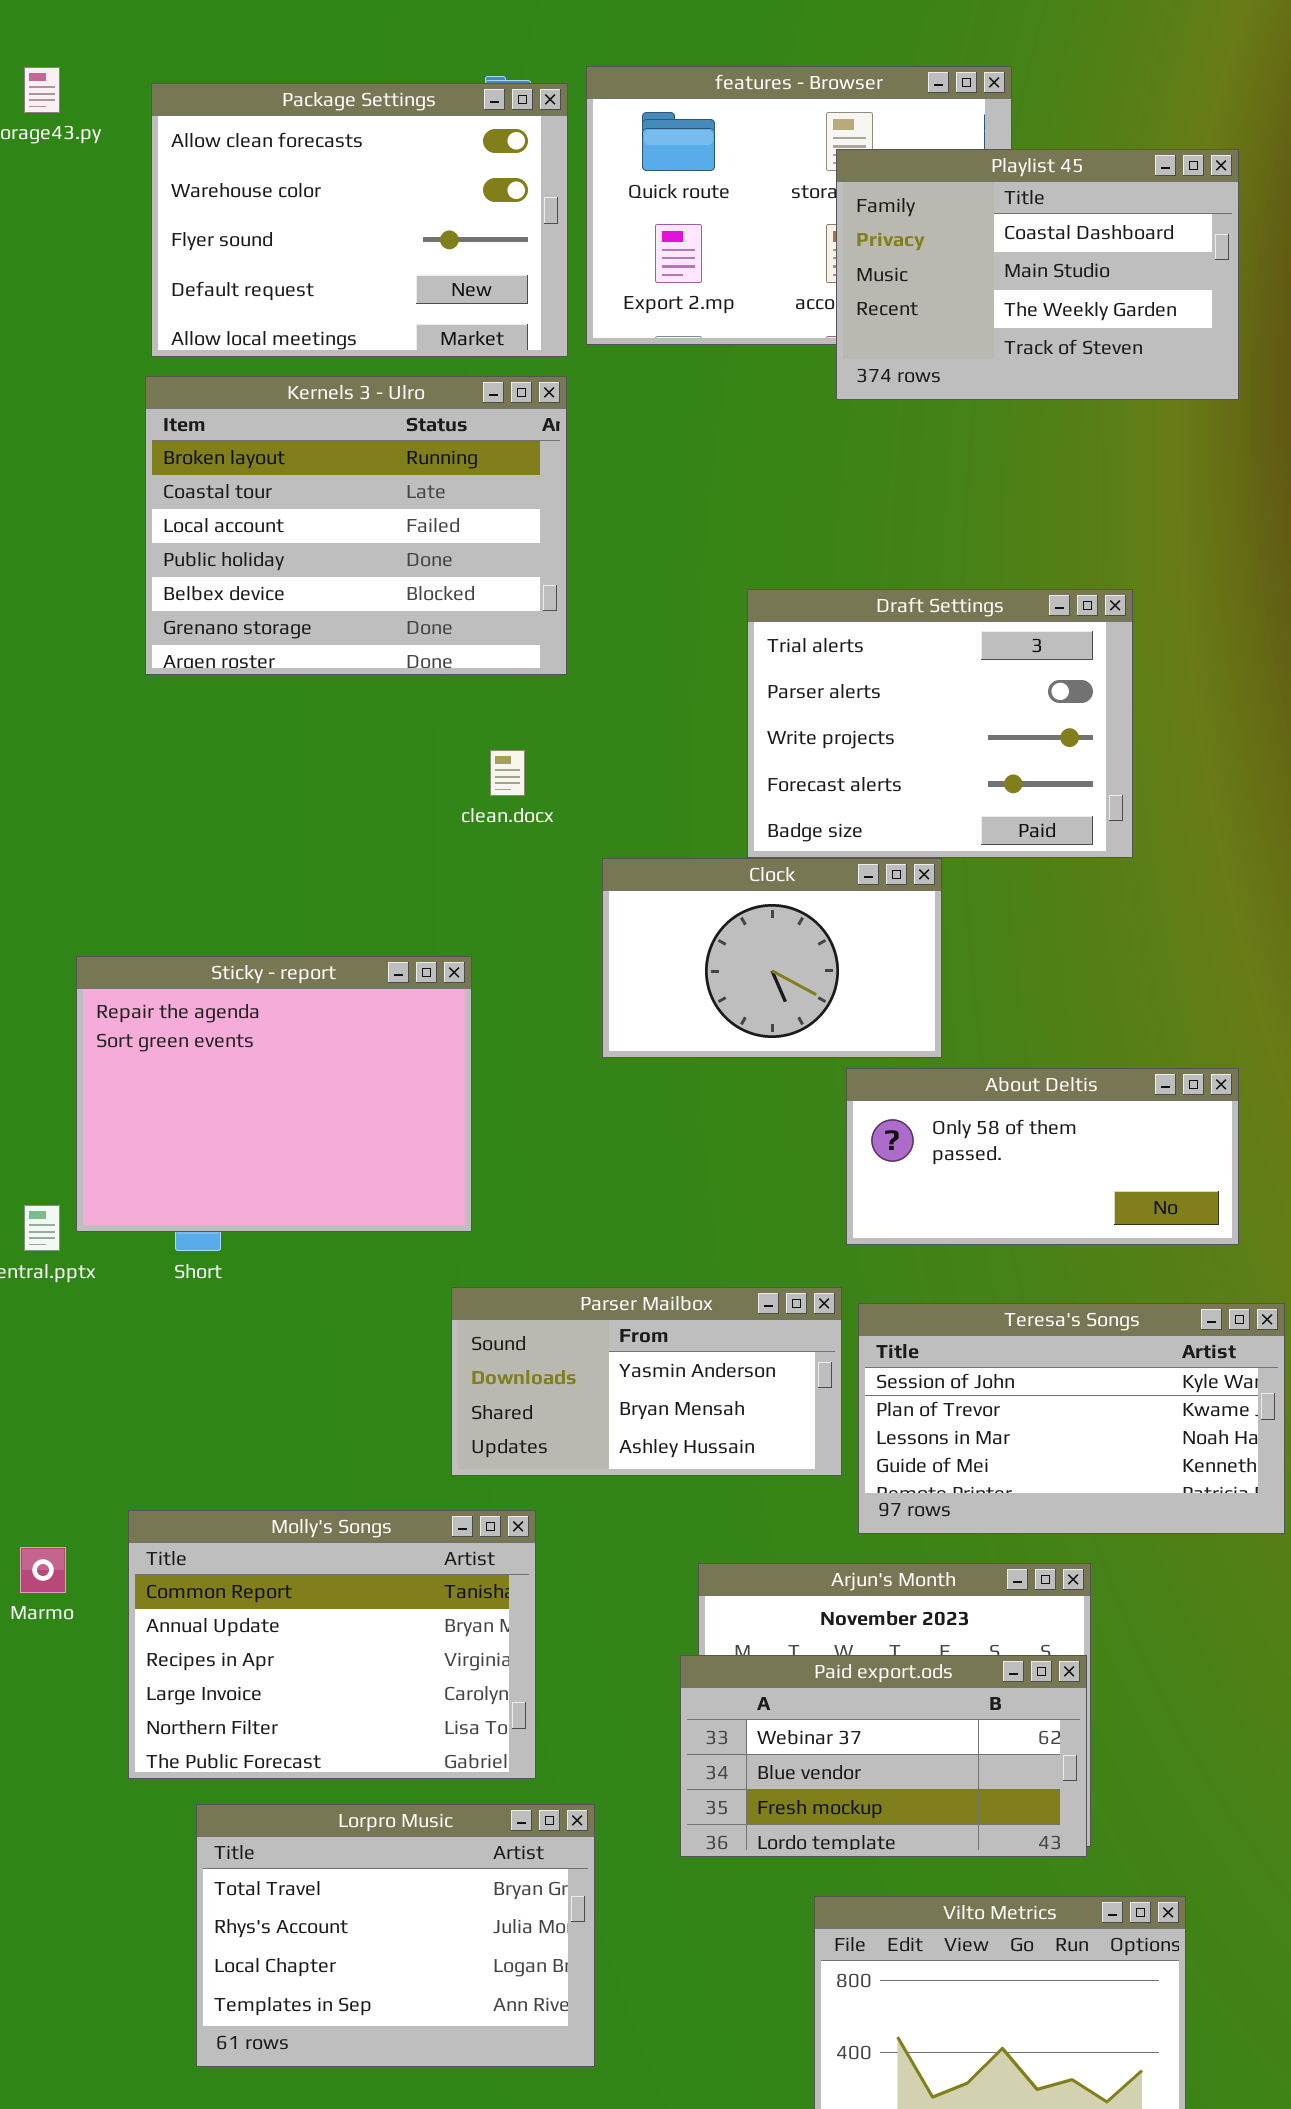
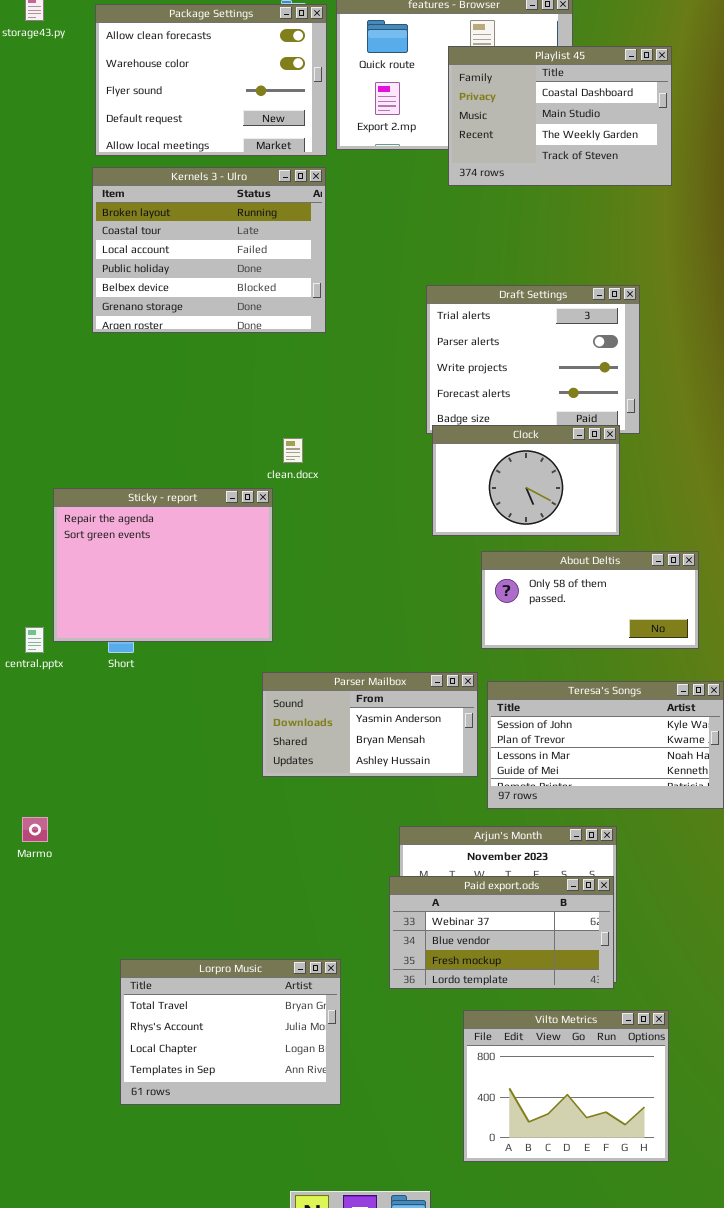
Playlist 45: [836,149,1239,400] -> [448,46,672,186], moved
clean.docx: [490,750,525,796] -> [283,438,303,463], moved
Clock: [602,858,942,1058] -> [432,425,620,536], moved
Molly's Songs: [128,1510,536,1779] -> none, closed

